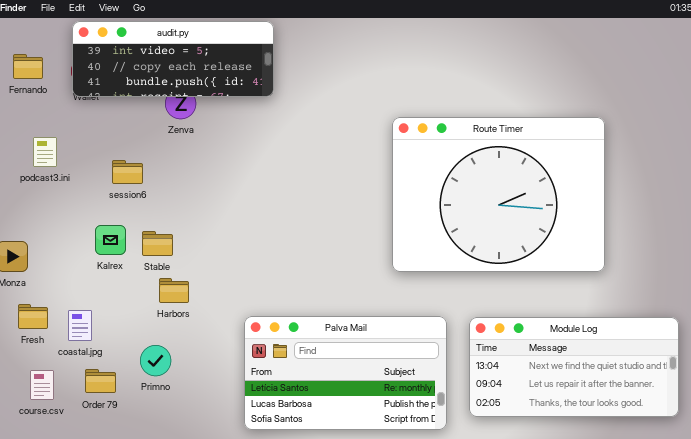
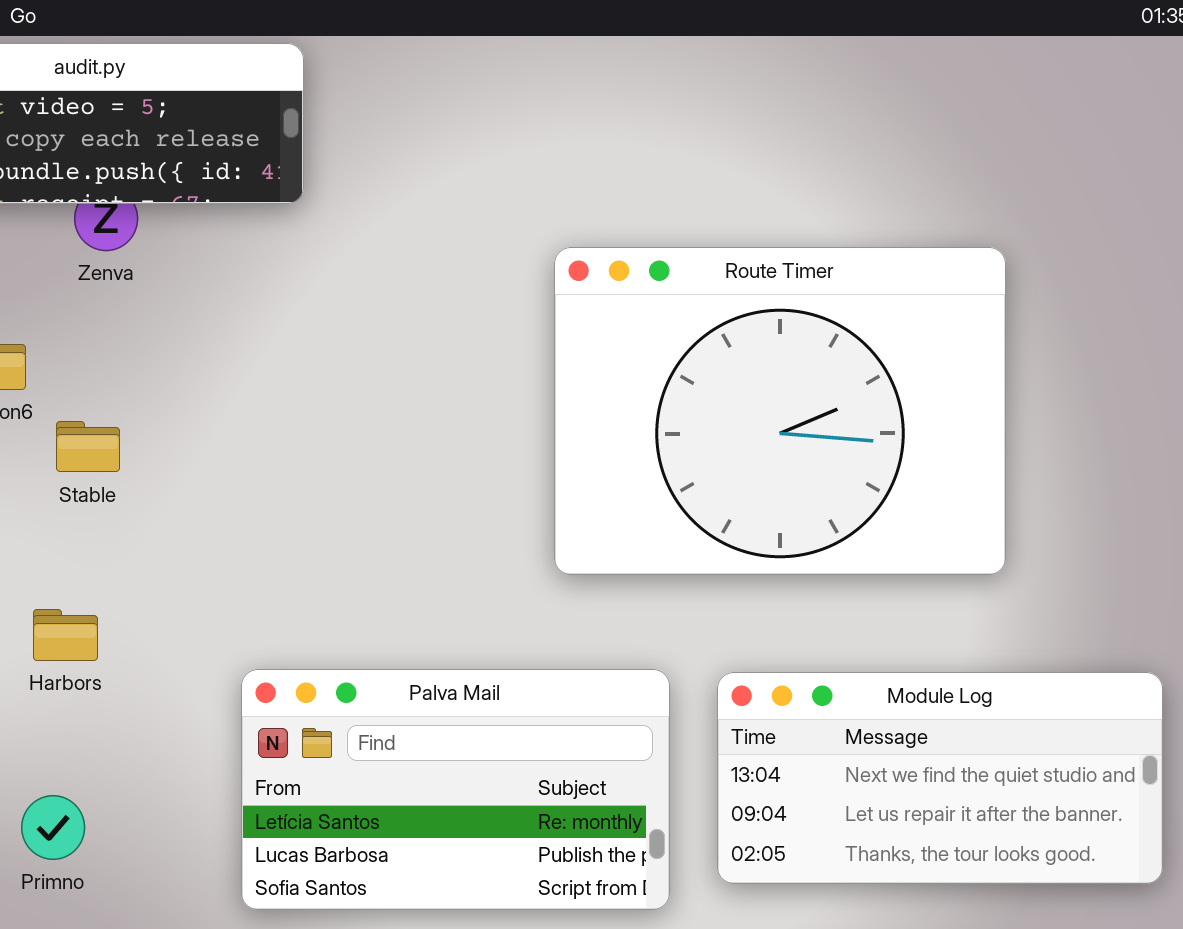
Stable: [142,231,173,256] -> [56,421,120,472], moved
Harbors: [159,278,189,303] -> [33,609,98,661], moved
Primno: [140,345,171,376] -> [21,795,85,860], moved

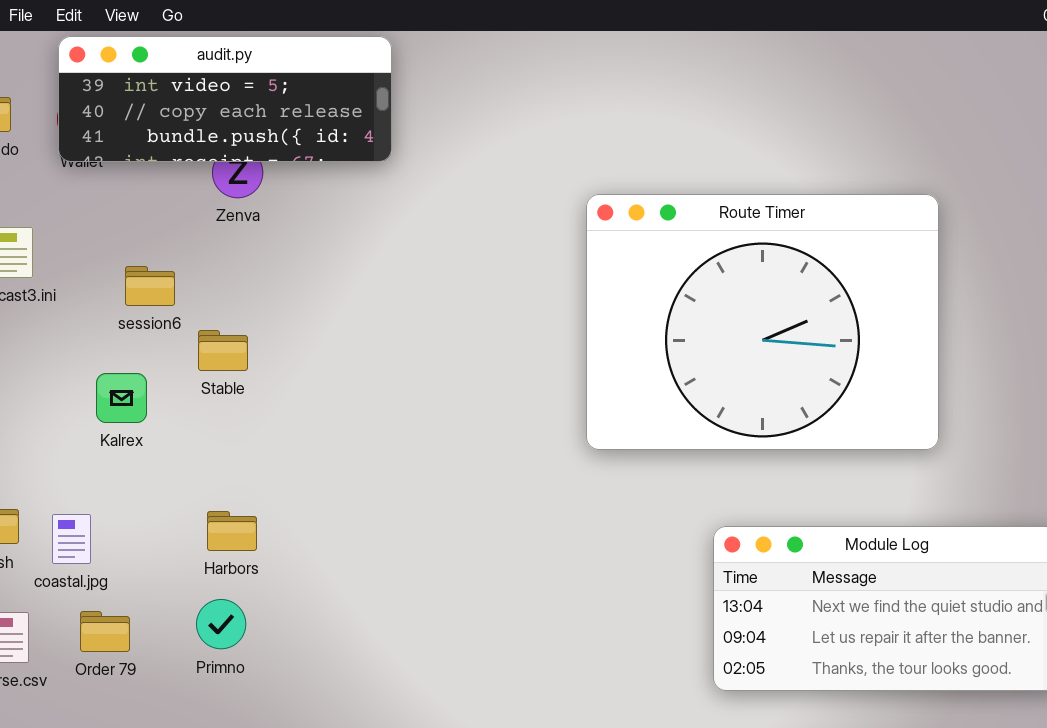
Harbors: [33,609,98,661] -> [207,511,257,551], moved
Palva Mail: [241,669,670,910] -> none, closed
Primno: [21,795,85,860] -> [196,599,246,649], moved

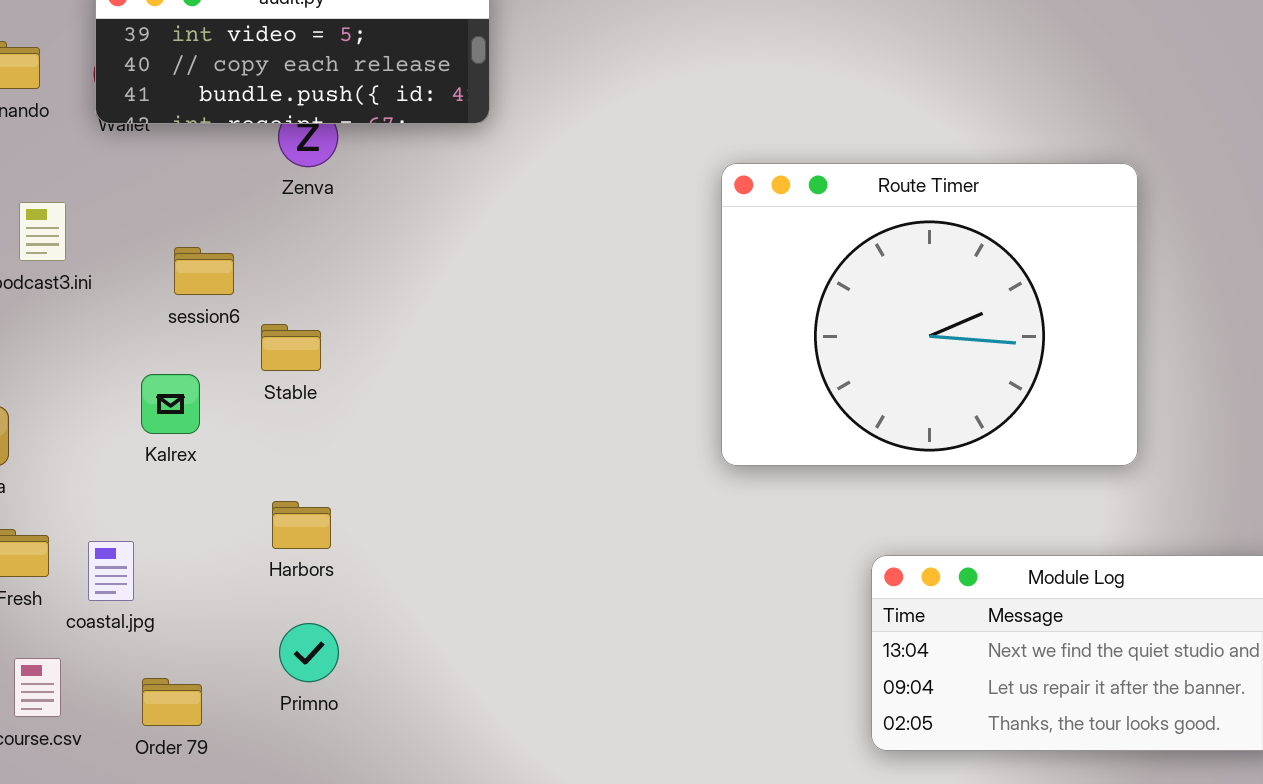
Harbors: [207,511,257,551] -> [272,501,331,549], moved
Primno: [196,599,246,649] -> [279,623,339,682], moved
Order 79: [80,611,130,652] -> [142,678,202,726], moved

